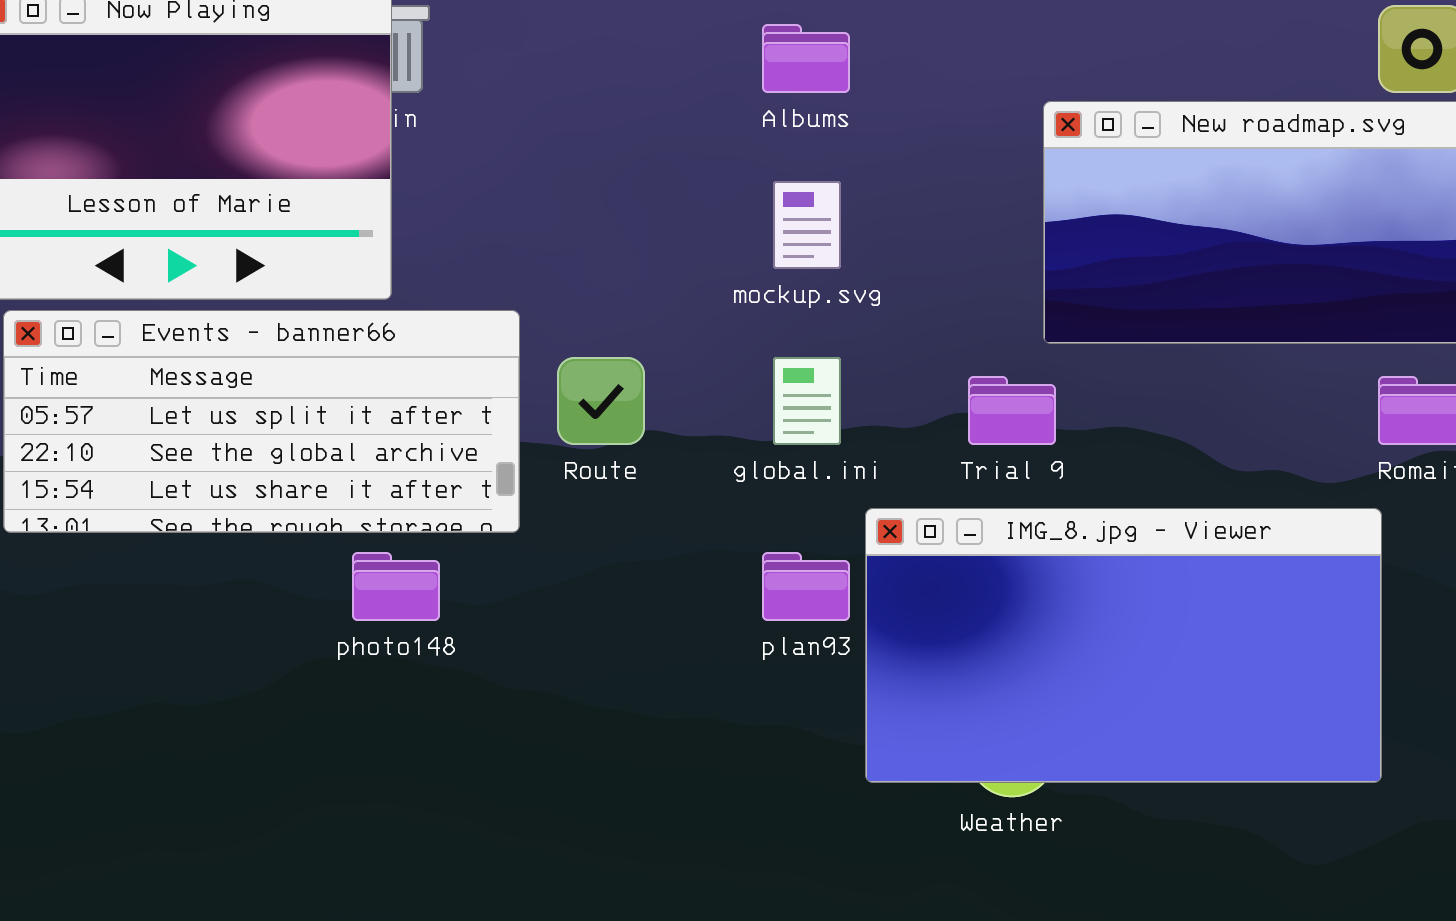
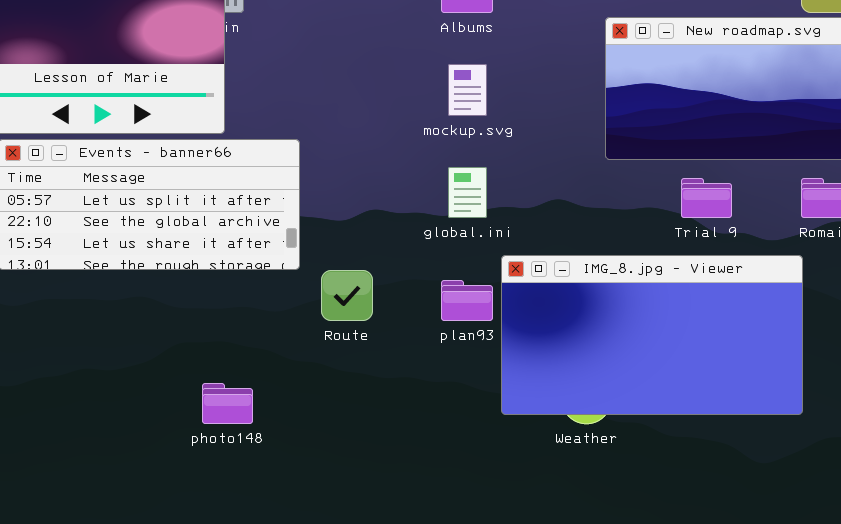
Route: [557,357,645,445] -> [321,270,373,321], moved
Trial 9: [968,376,1056,445] -> [681,178,732,218], moved
photo148: [352,552,440,621] -> [202,383,253,424], moved

